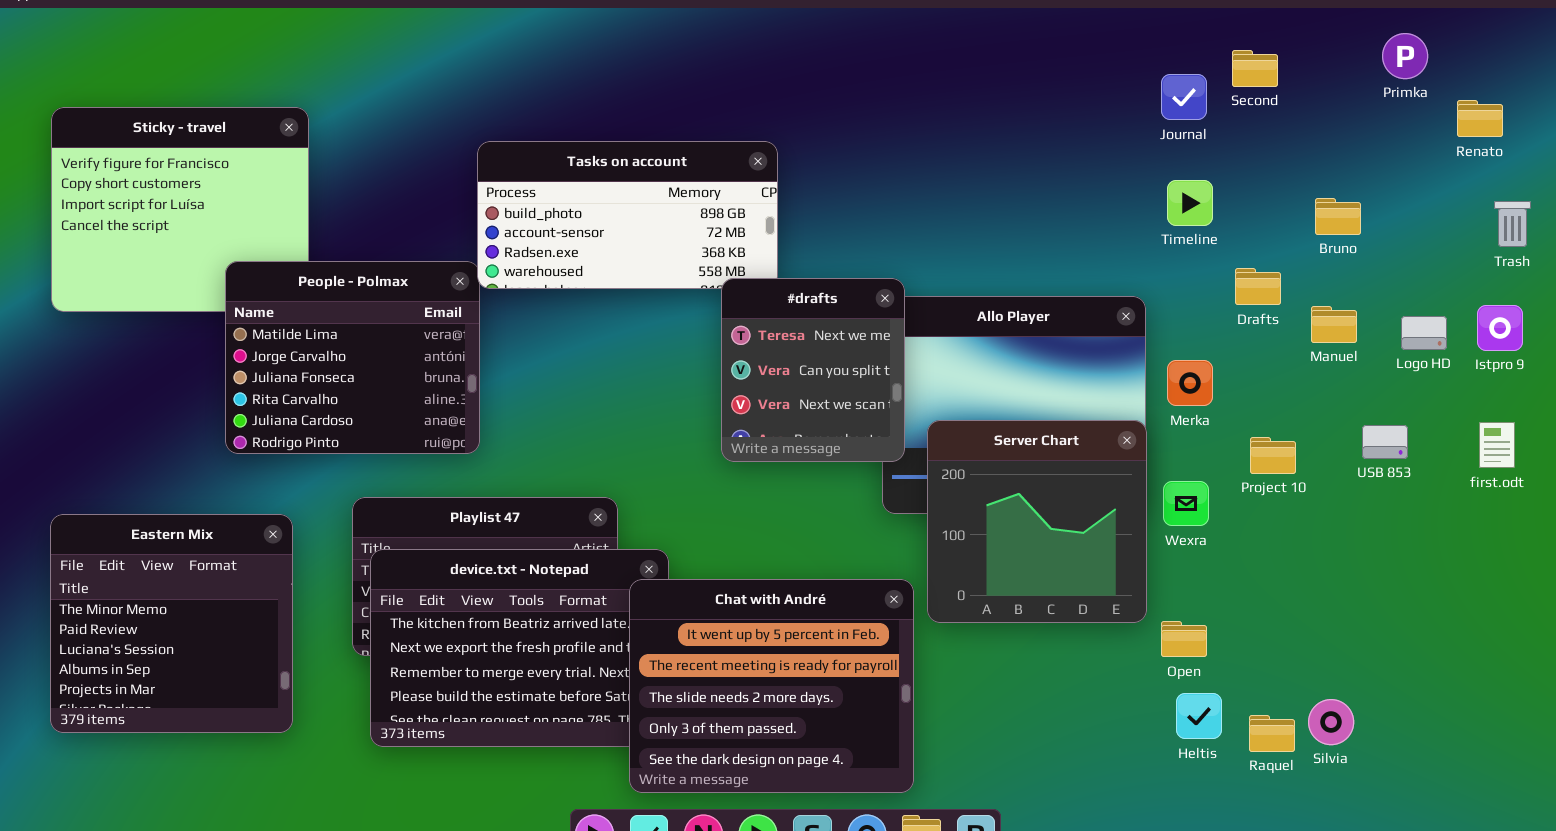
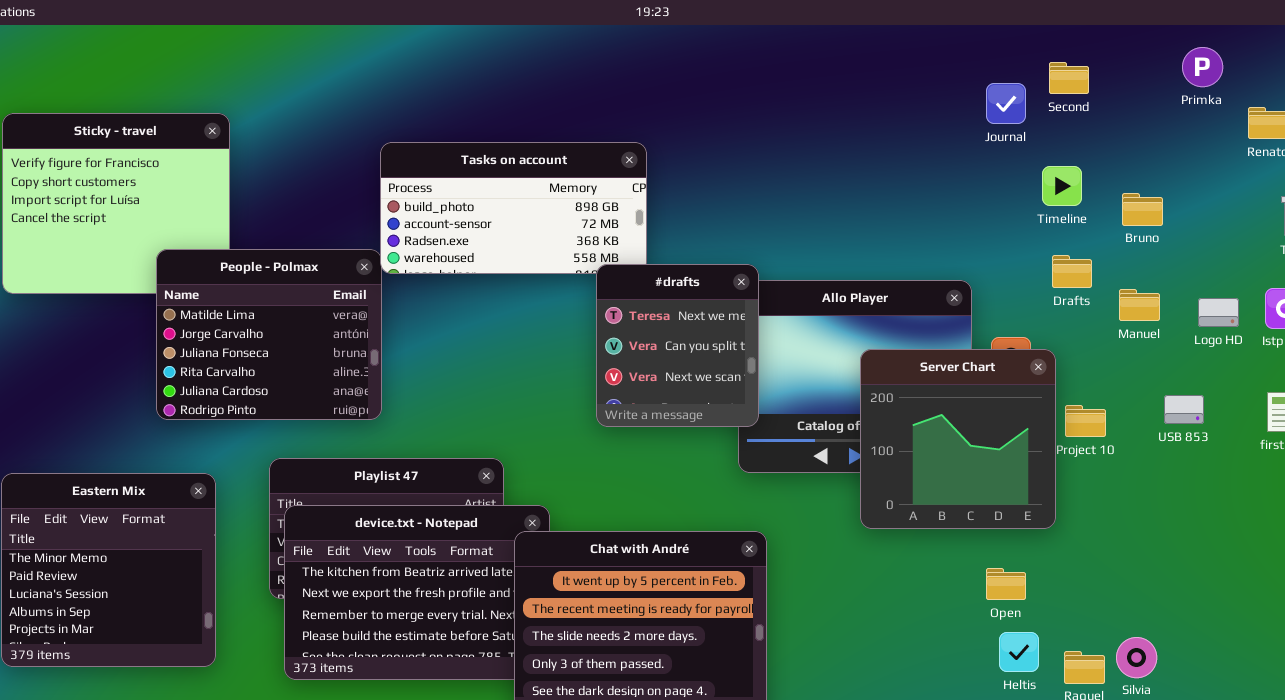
Timeline: [1167,180,1213,226] -> [1042,166,1082,206], moved
Server Chart: [927,420,1147,623] -> [860,349,1056,529], moved

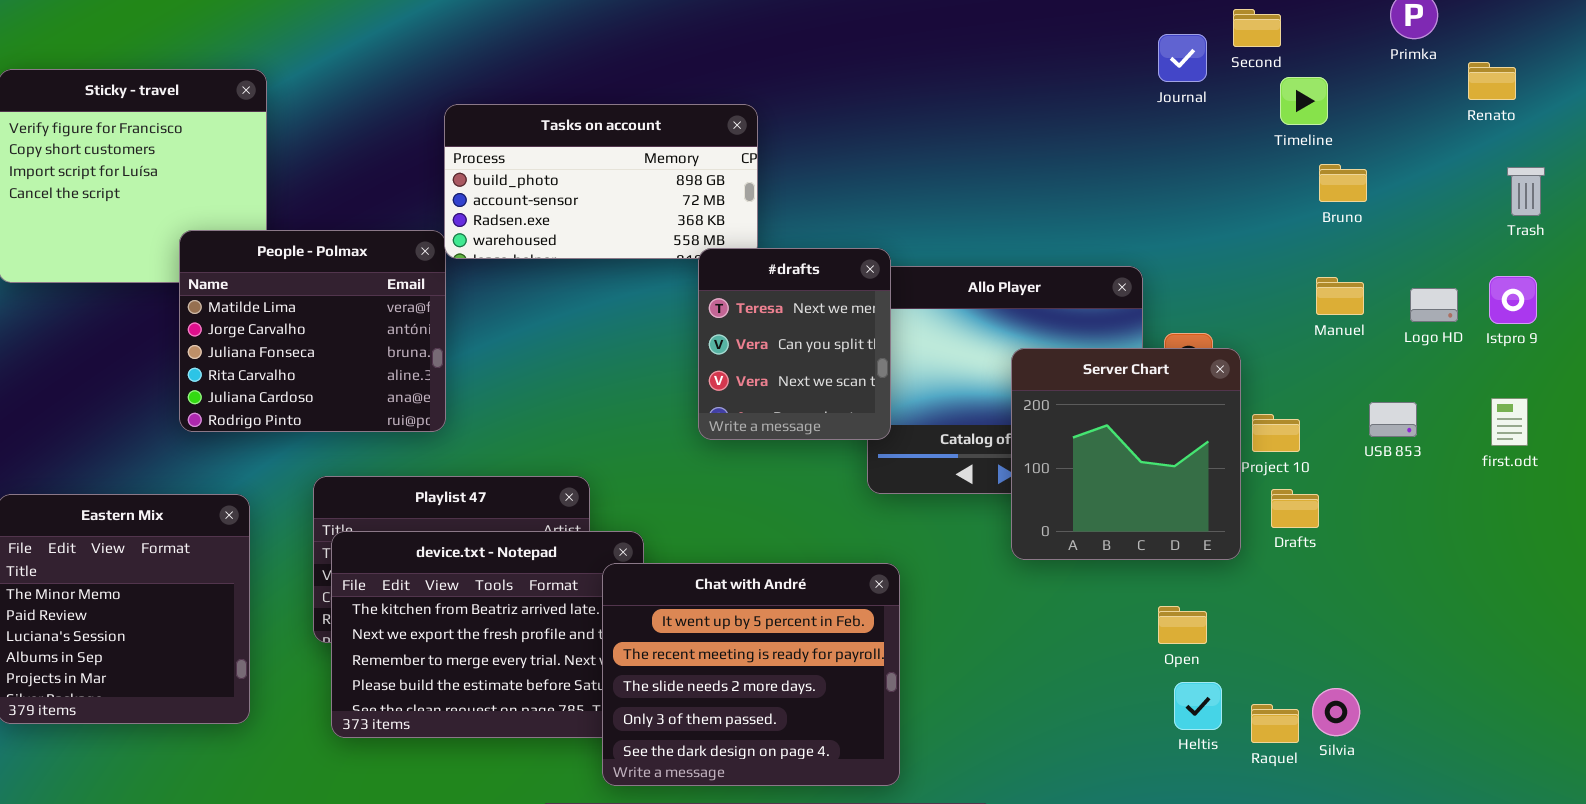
Timeline: [1042,166,1082,206] -> [1280,77,1328,125], moved
Drafts: [1052,255,1092,288] -> [1271,489,1319,528], moved

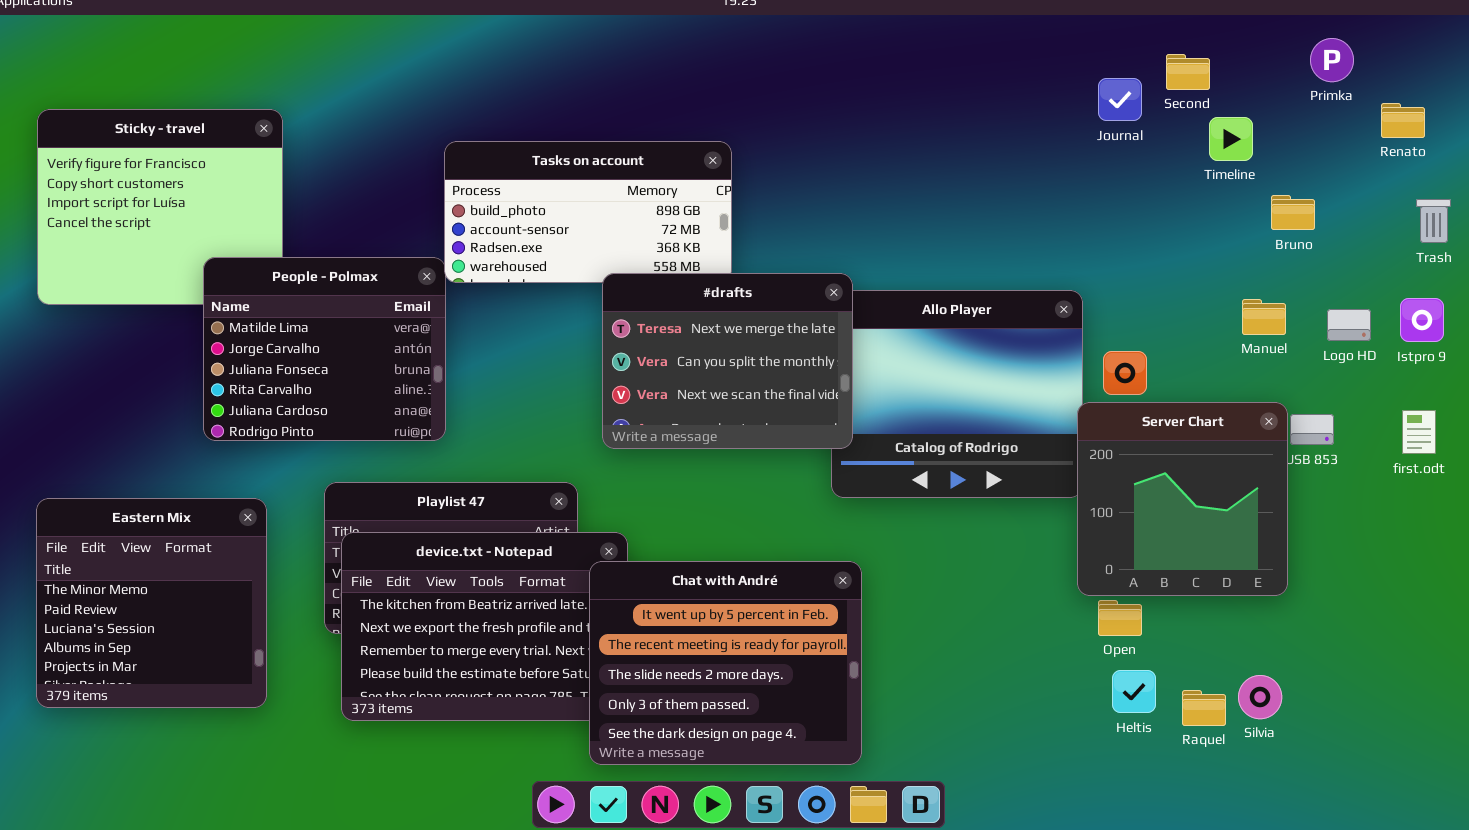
Bruno: [1319,164,1367,202] -> [1271,195,1315,230], moved
#drafts: [698,248,891,440] -> [602,273,853,449], resized
Server Chart: [1011,348,1241,560] -> [1077,402,1288,596], moved

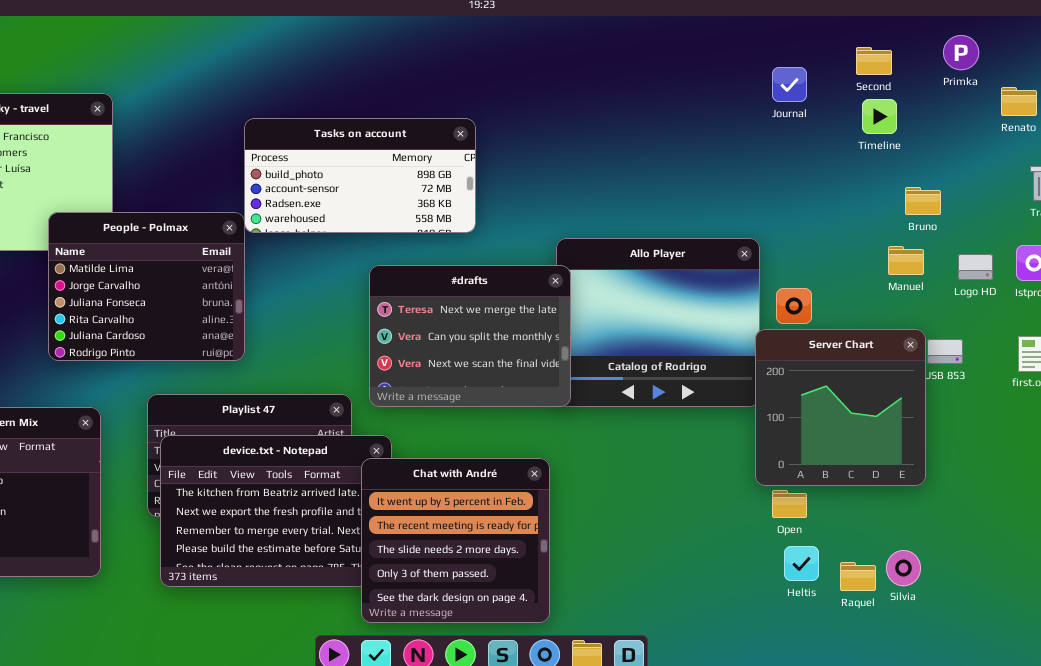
Second: [1166,54,1210,90] -> [856,47,892,75], moved
Bruno: [1271,195,1315,230] -> [905,187,941,215], moved
#drafts: [602,273,853,449] -> [369,265,571,407], moved
Chat with André: [589,561,862,765] -> [361,458,550,623], resized

